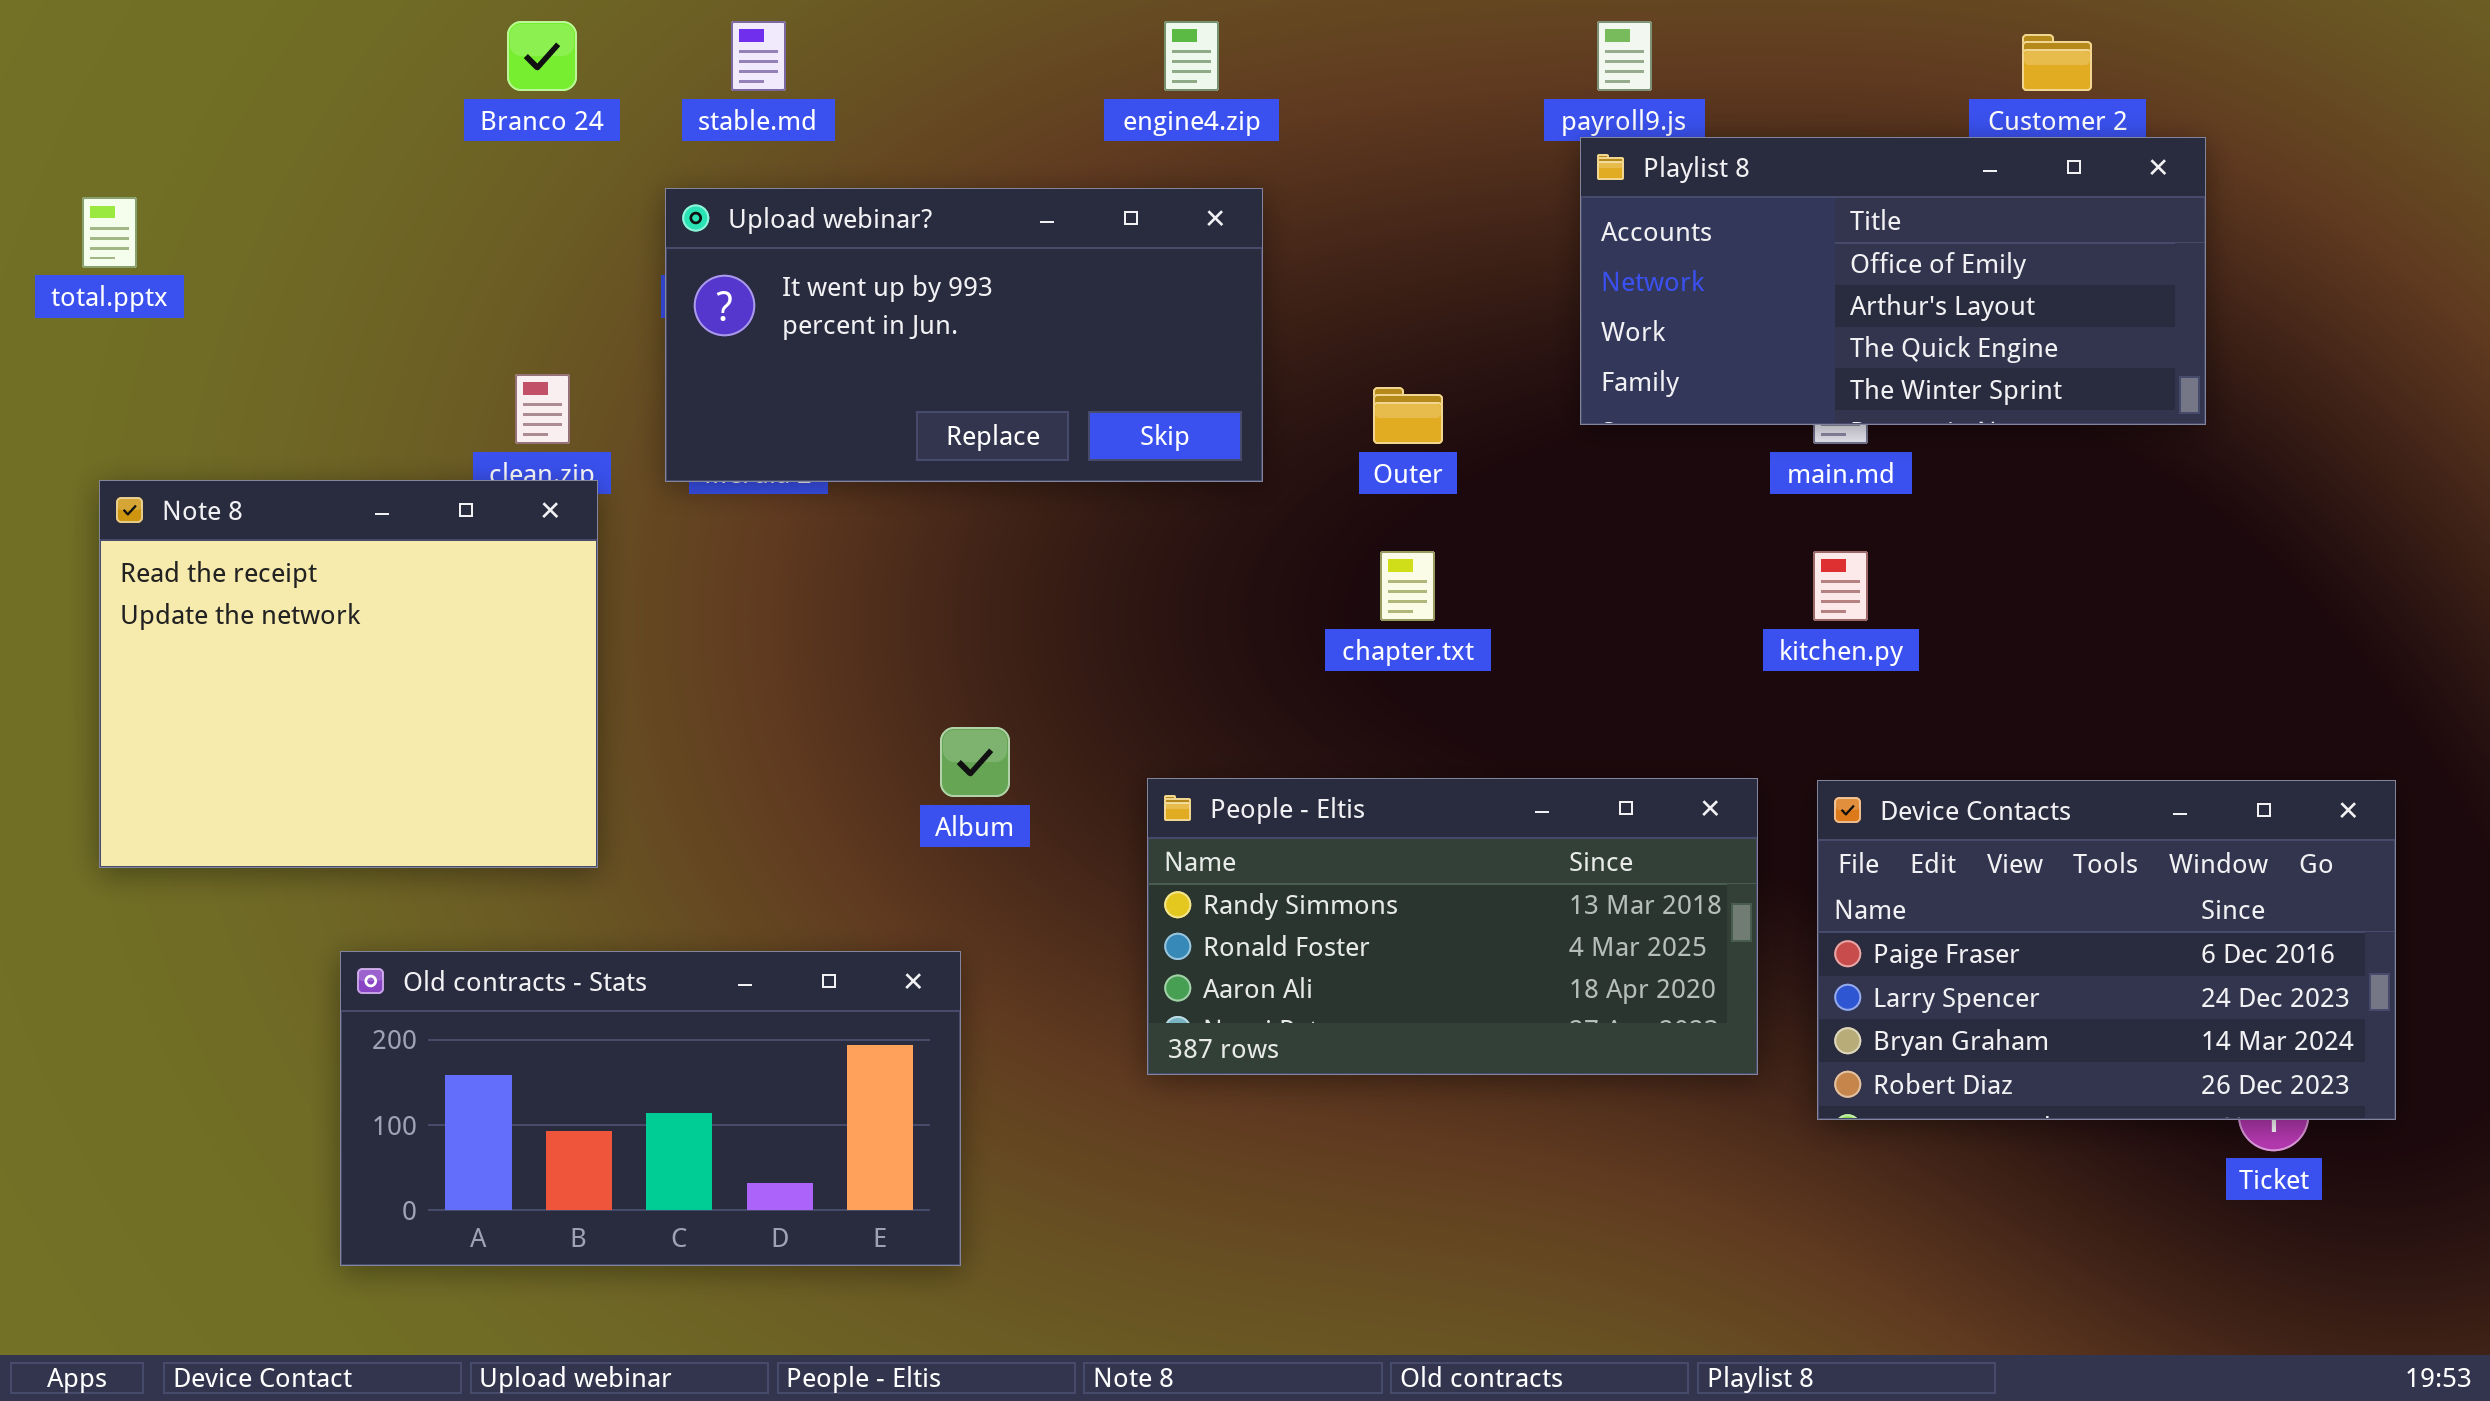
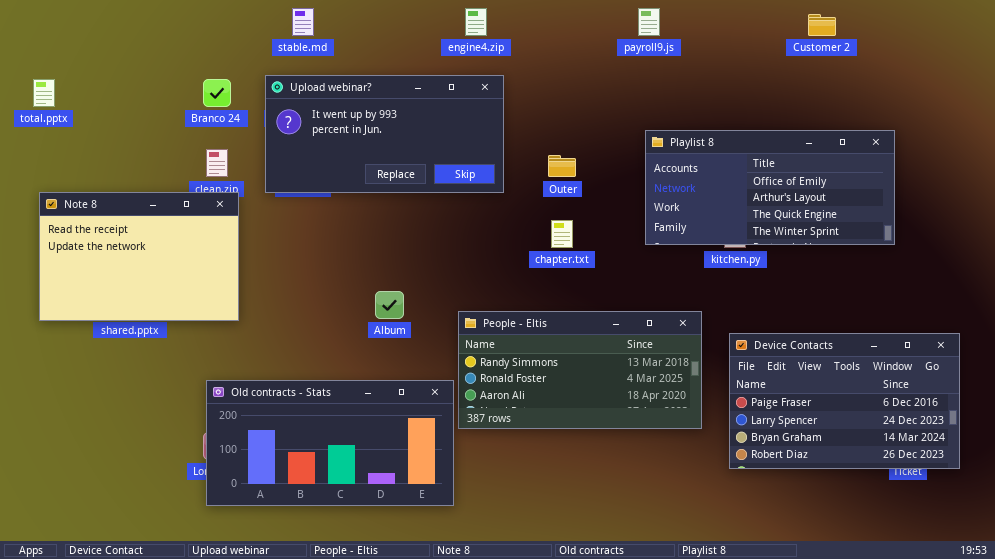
Branco 24: [507,21,577,91] -> [203,79,231,107], moved
Playlist 8: [1580,137,2206,425] -> [645,130,895,245], moved
Note 8: [99,480,598,868] -> [39,192,239,321], resized
Device Contacts: [1817,780,2396,1120] -> [729,333,960,469], moved
Old contracts - Stats: [340,951,961,1266] -> [206,380,454,506], moved

